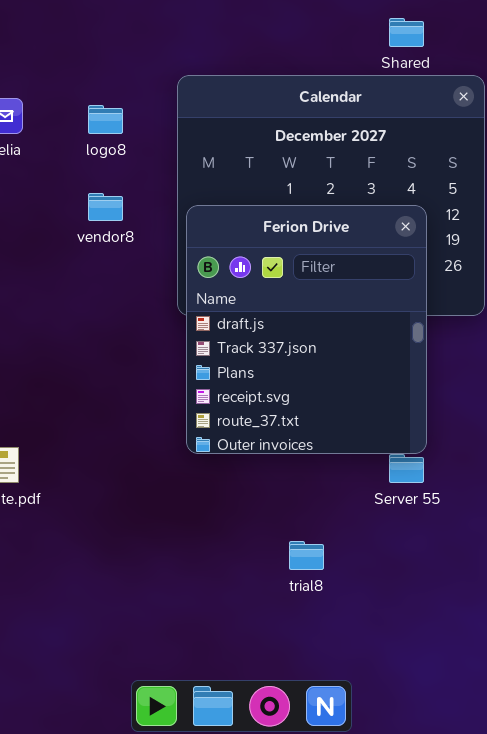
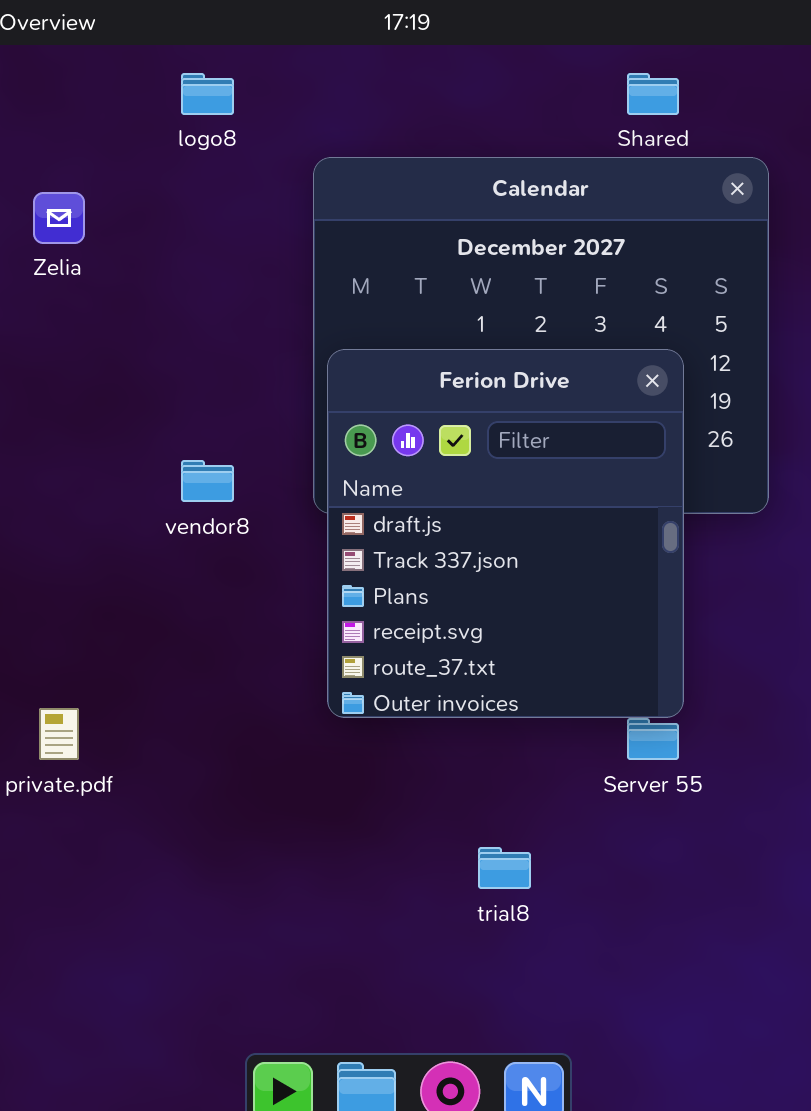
logo8: [88,105,123,134] -> [181,73,234,115], moved
vendor8: [88,193,123,221] -> [181,460,234,502], moved

